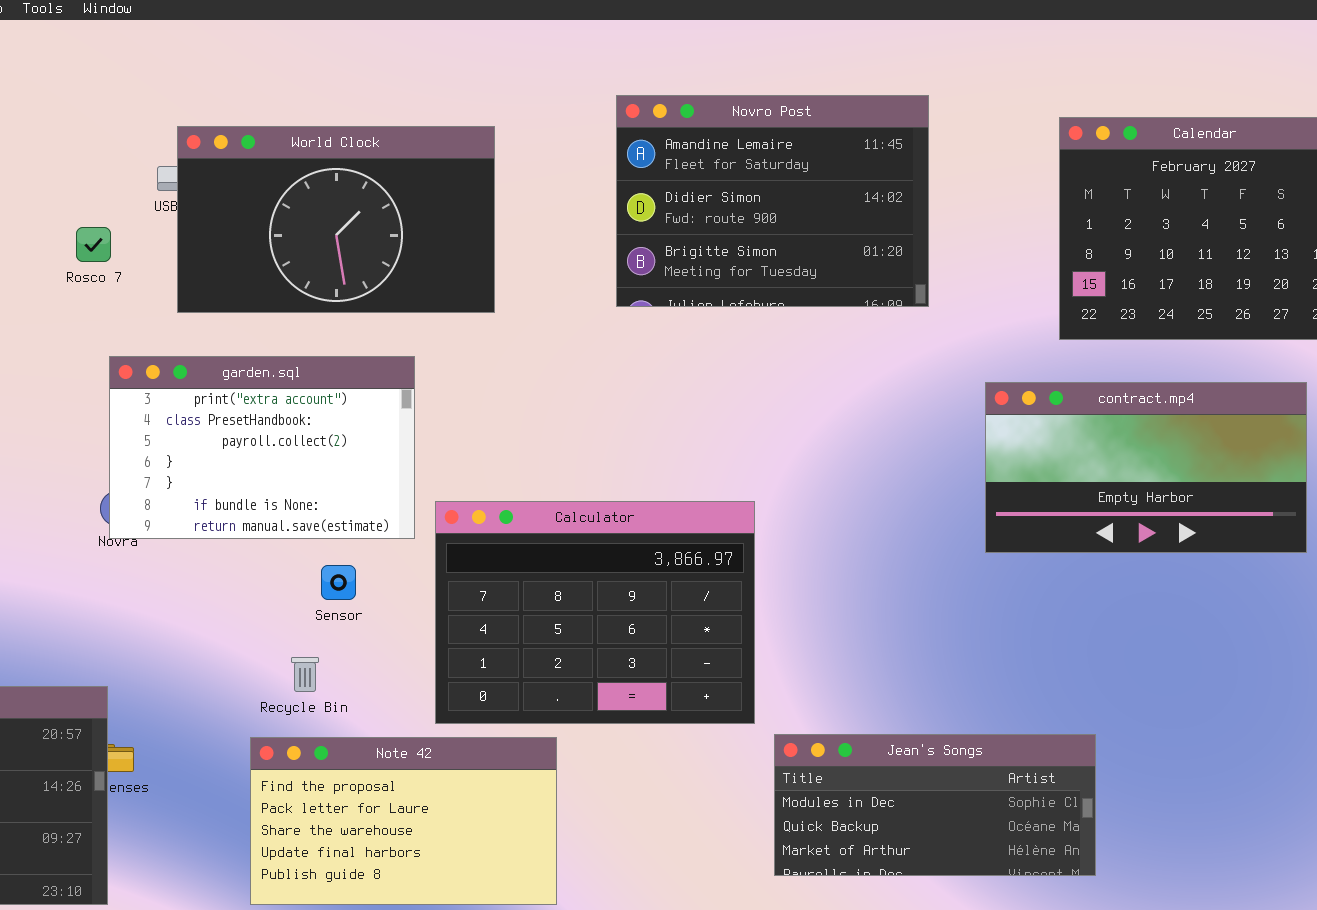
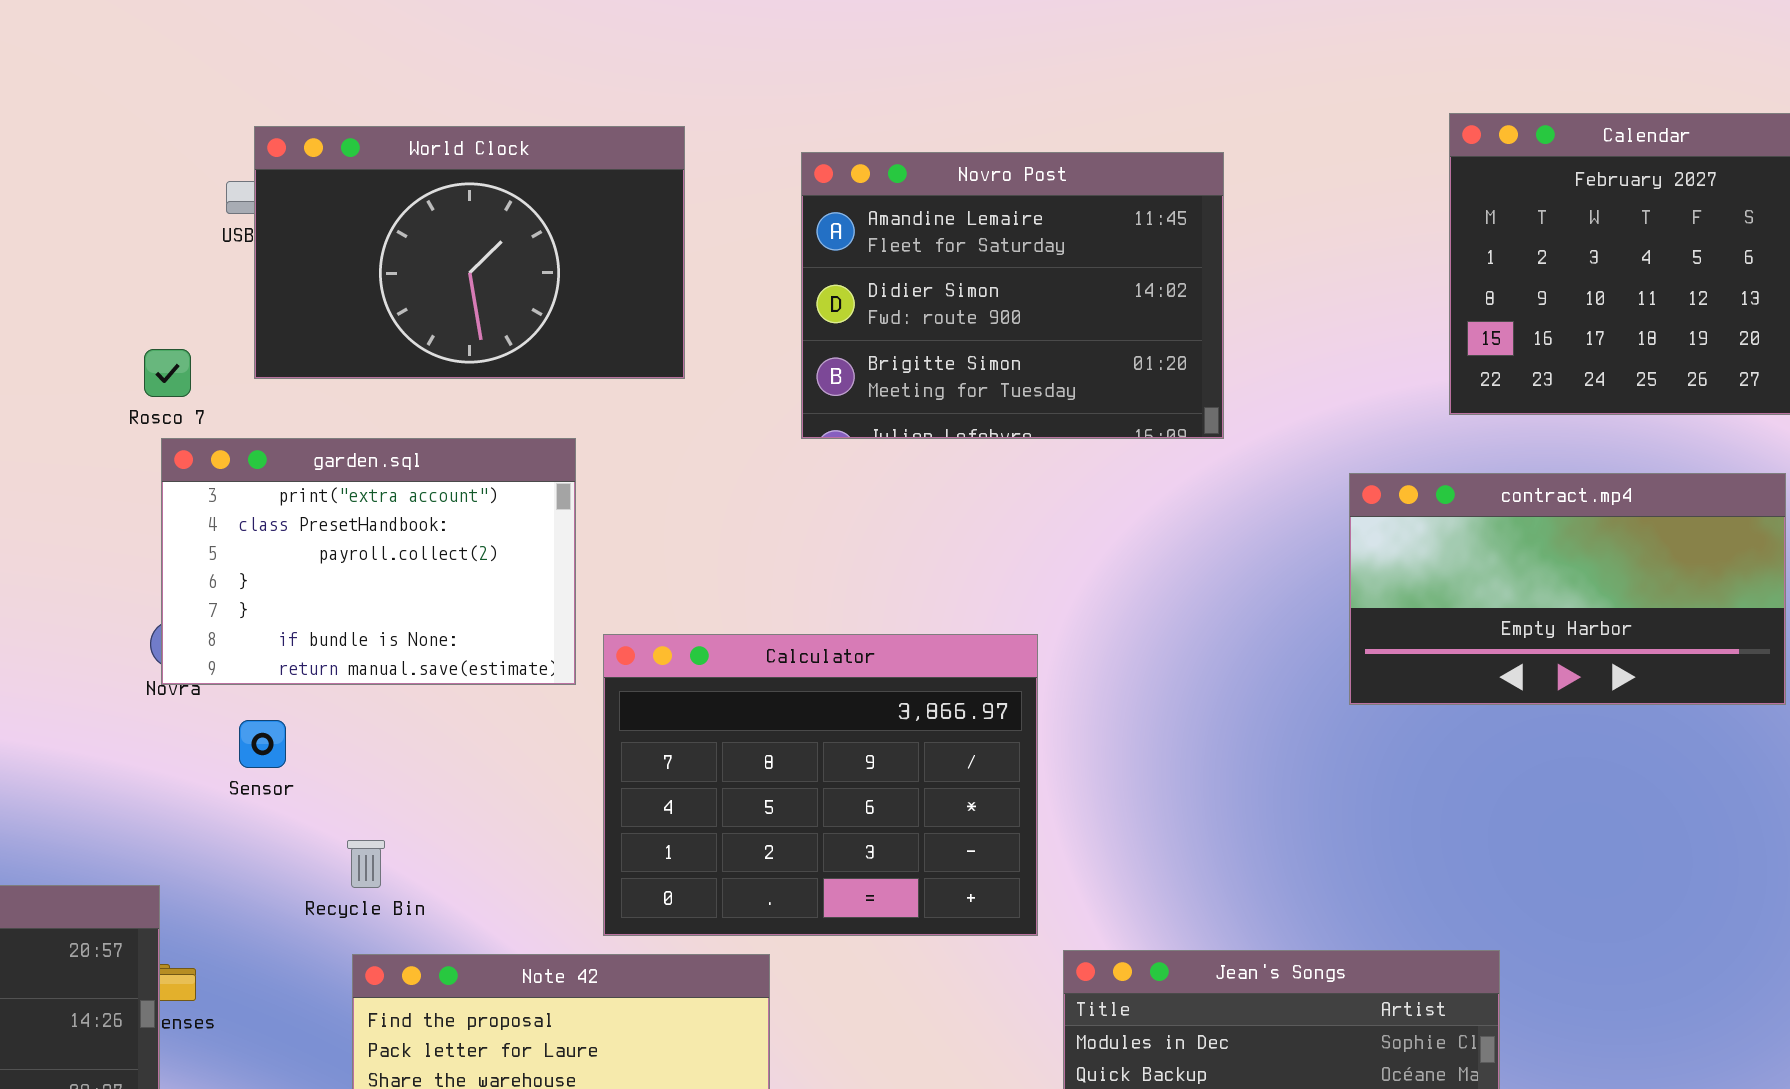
Novro Post: [616,95,929,307] -> [801,152,1224,439], moved
Rosco 7: [76,227,111,262] -> [144,349,191,397], moved
Sensor: [321,565,356,600] -> [239,720,286,768], moved
Recycle Bin: [291,657,319,692] -> [347,840,385,888], moved

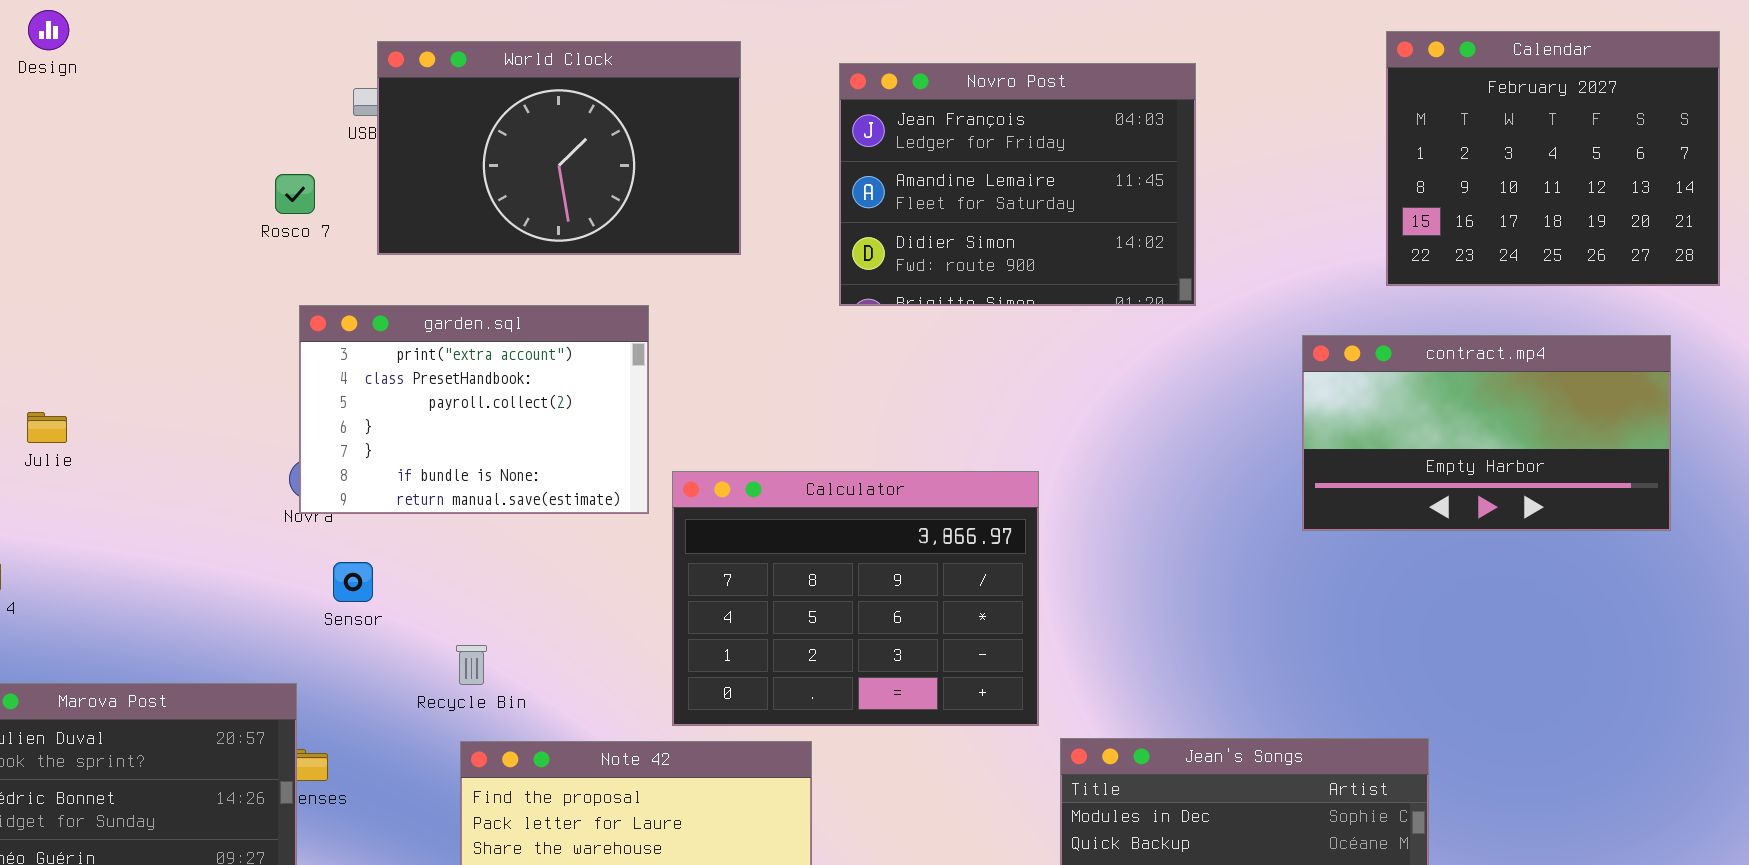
Novro Post: [801,152,1224,439] -> [839,63,1196,306], scrolled up 1 row
Rosco 7: [144,349,191,397] -> [275,174,315,214], moved
Sensor: [239,720,286,768] -> [333,562,373,602], moved

